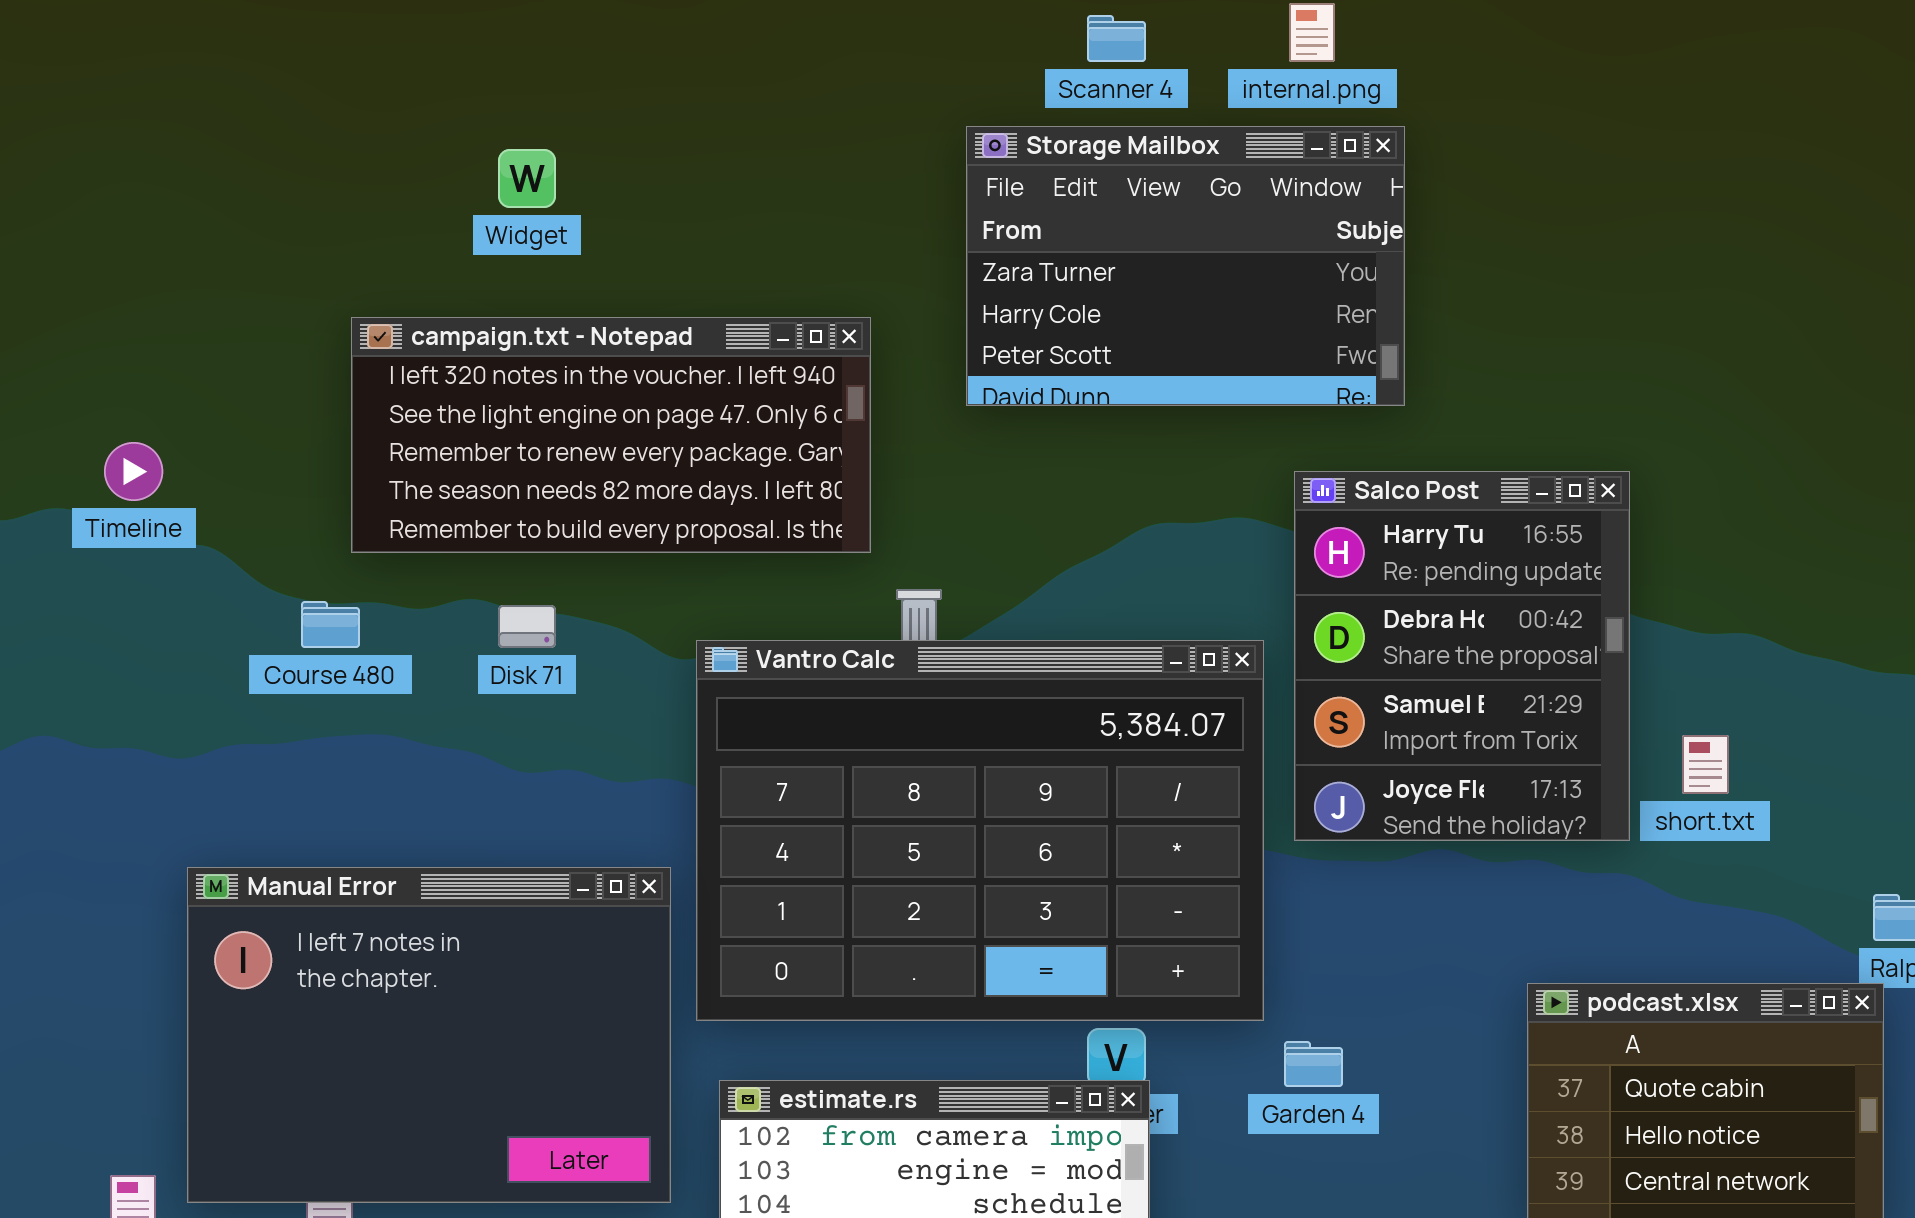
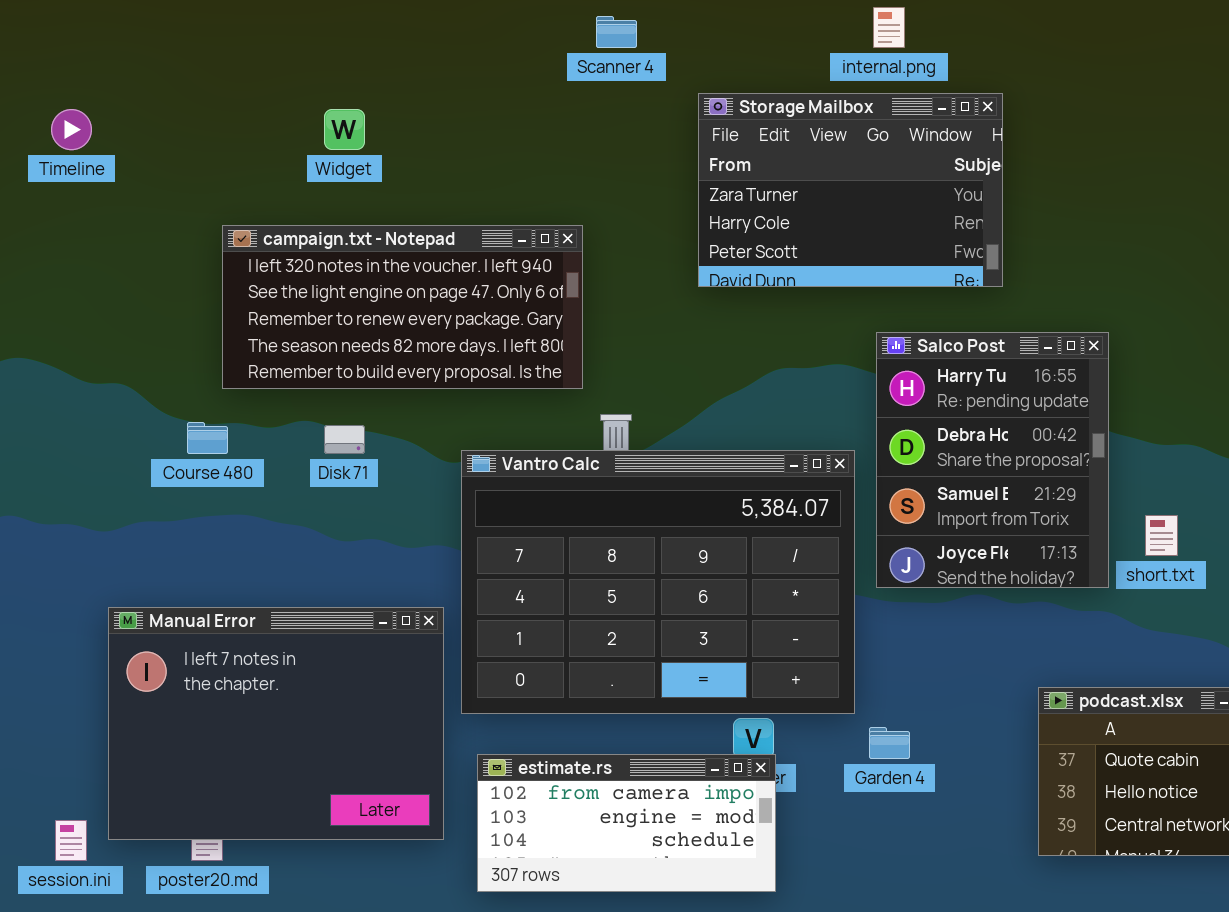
Scanner 4: [1087,15,1146,62] -> [596,16,637,48], moved
Storage Mailbox: [966,126,1405,406] -> [698,93,1003,287], moved
Timeline: [104,442,163,501] -> [51,109,92,150], moved

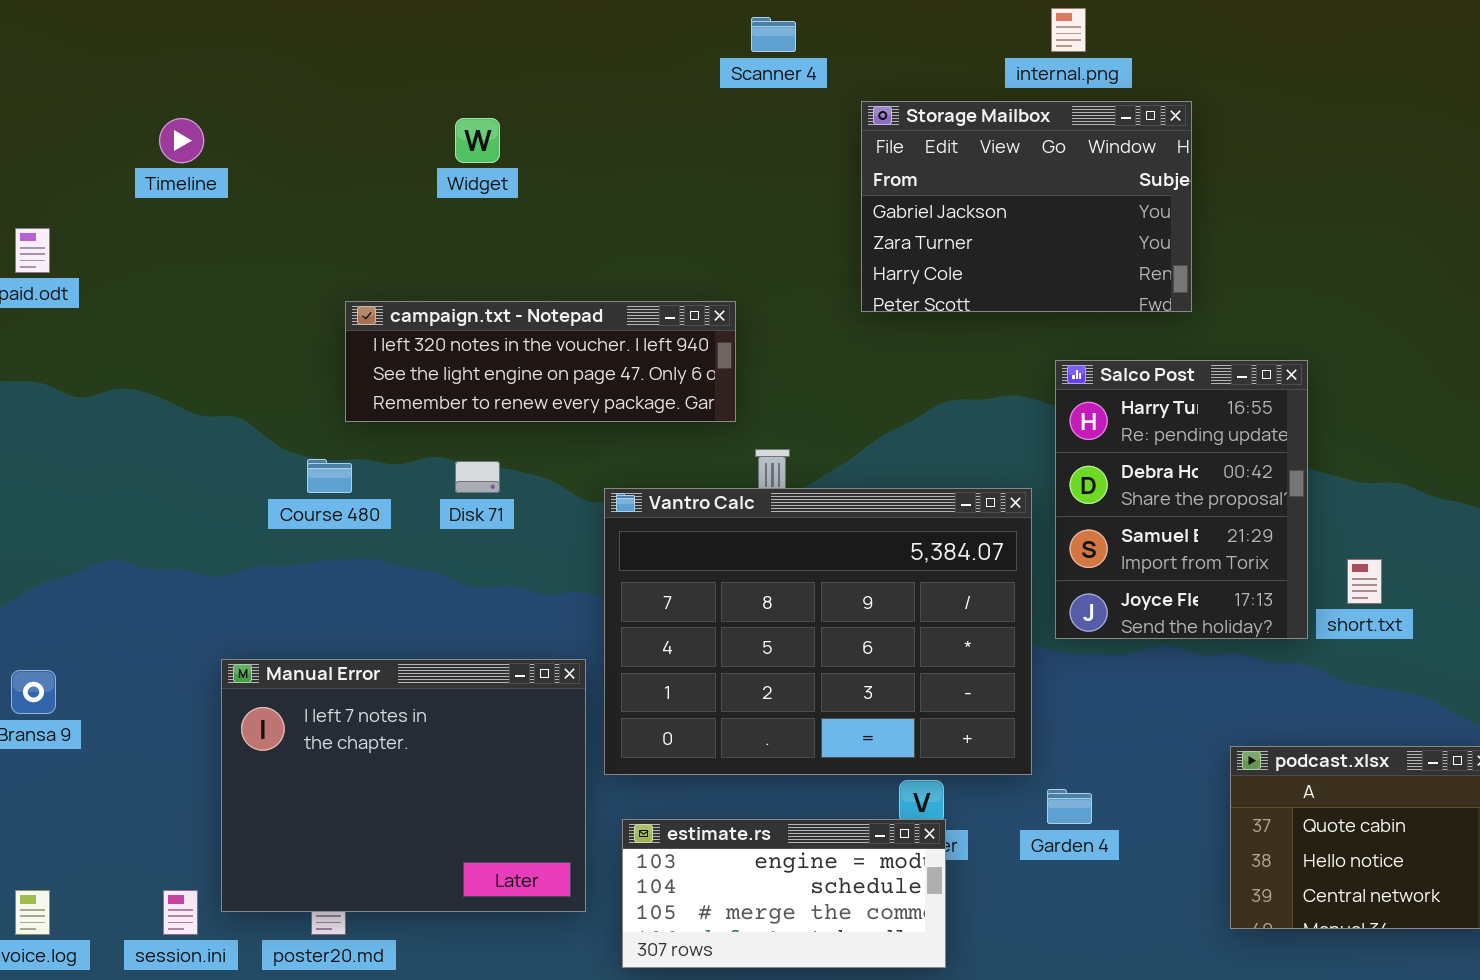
Storage Mailbox: [698,93,1003,287] -> [861,101,1192,312], scrolled up 1 row
campaign.txt - Notepad: [222,225,583,389] -> [345,301,736,422], resized
estimate.rs: [477,754,776,892] -> [622,819,946,968], scrolled down 1 row

